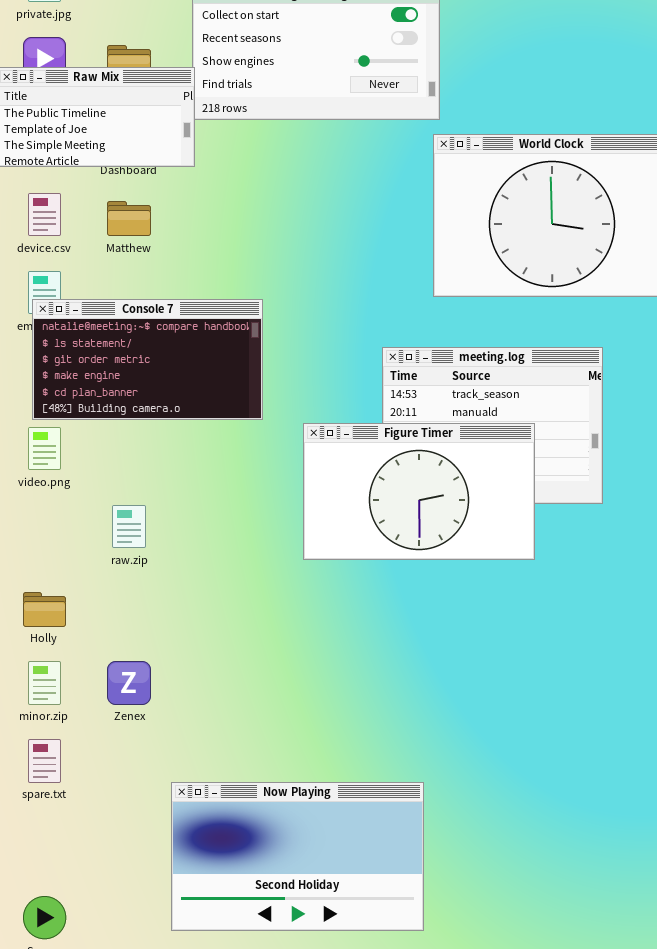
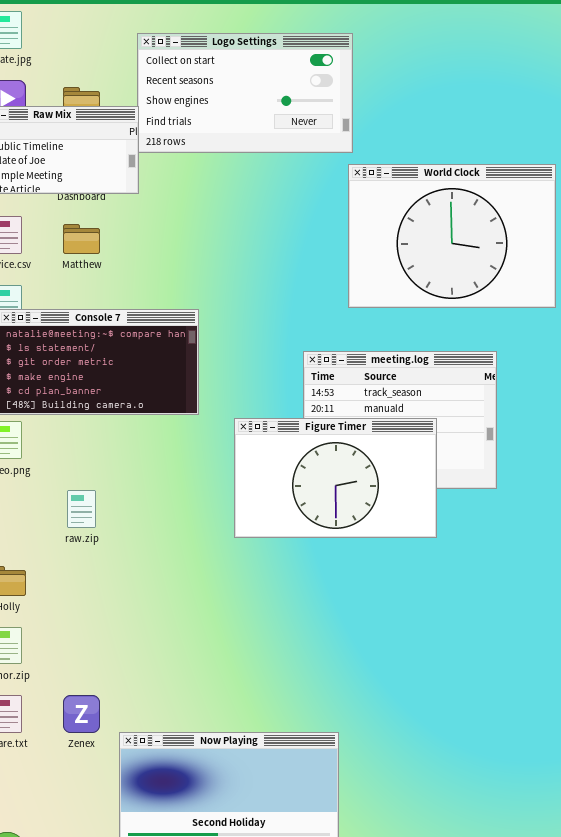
Zenex: [107,661,151,705] -> [63,695,100,733], moved

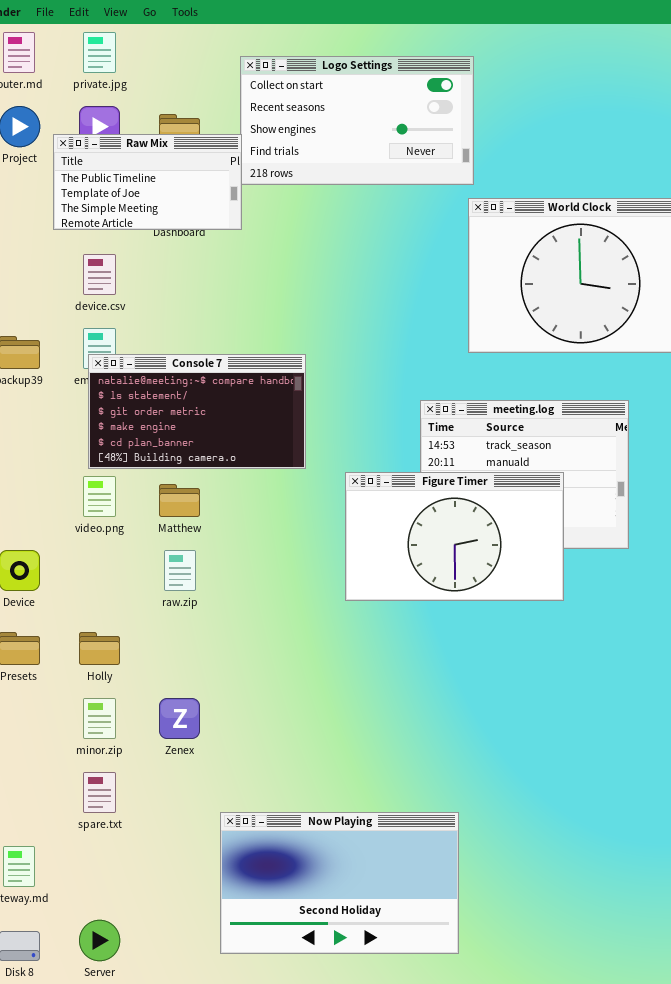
Matthew: [63,224,100,254] -> [159,484,200,517], moved
Zenex: [63,695,100,733] -> [159,698,200,739], moved

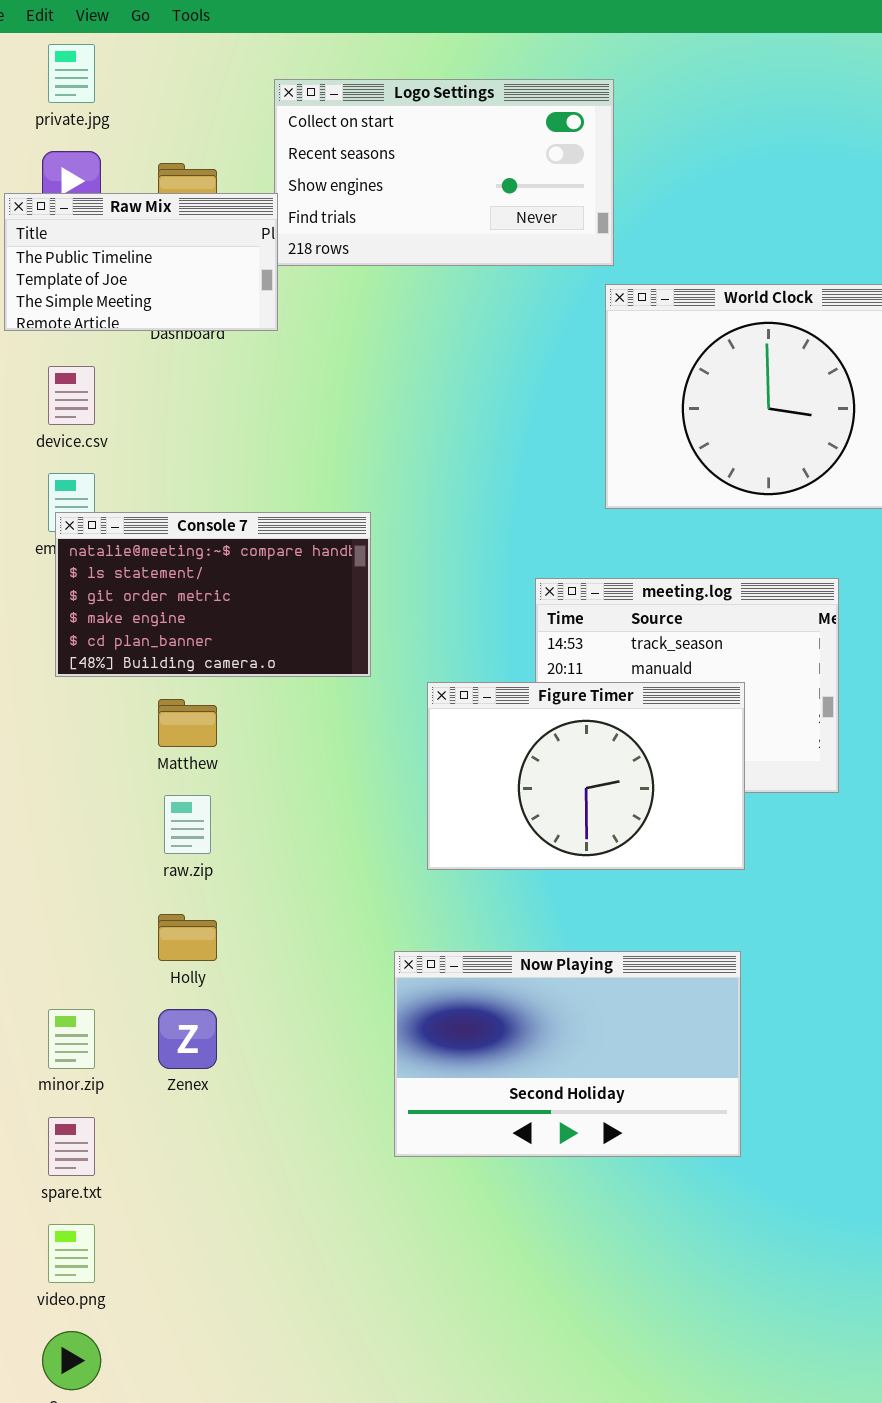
video.png: [83,476,116,517] -> [48,1224,95,1283], moved
Holly: [79,632,120,665] -> [158,914,217,961], moved
Now Playing: [220,812,459,954] -> [394,951,741,1157], moved

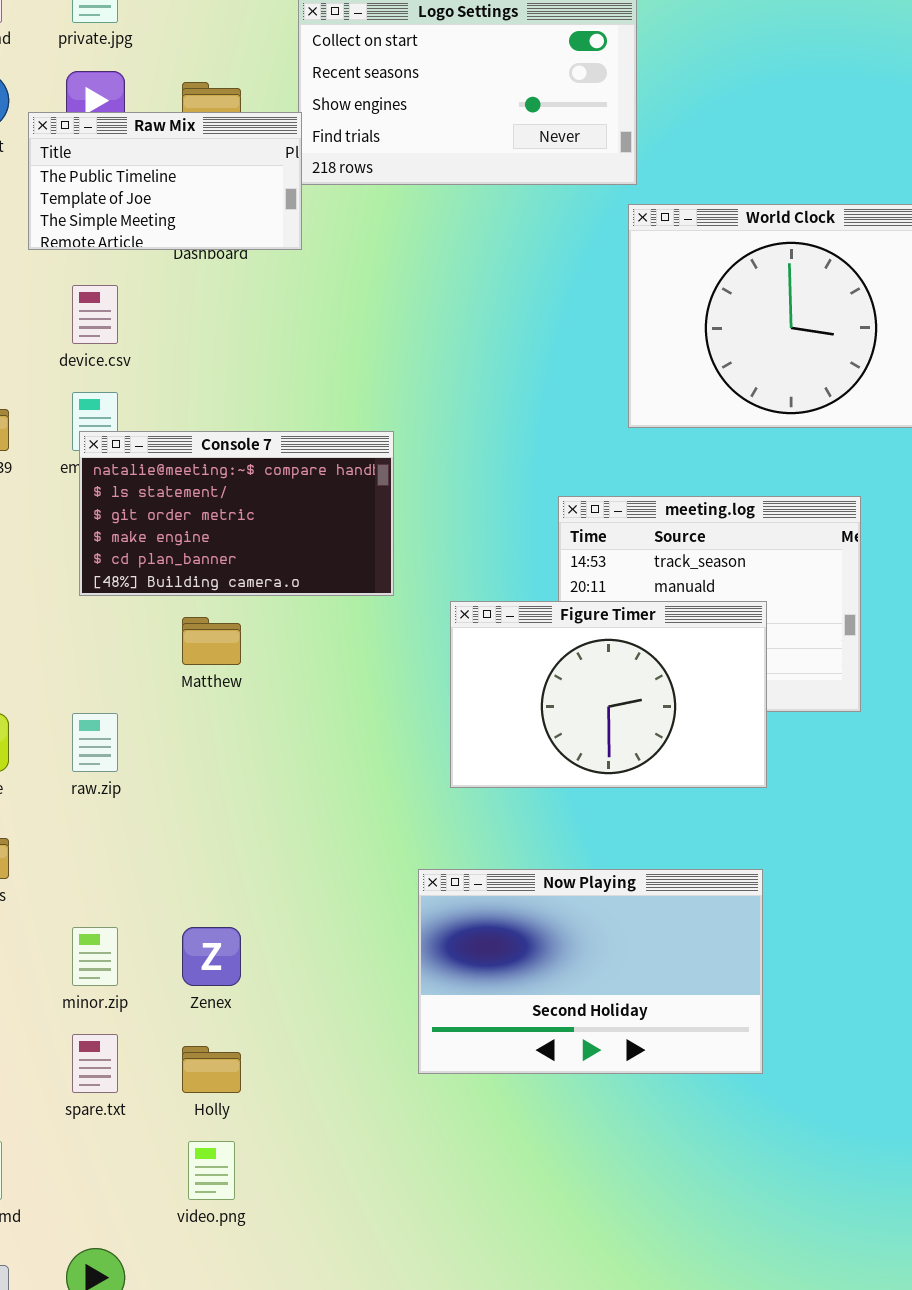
raw.zip: [164,795,211,854] -> [72,713,118,772], moved
Holly: [158,914,217,961] -> [182,1046,241,1093], moved
video.png: [48,1224,95,1283] -> [188,1141,235,1200], moved

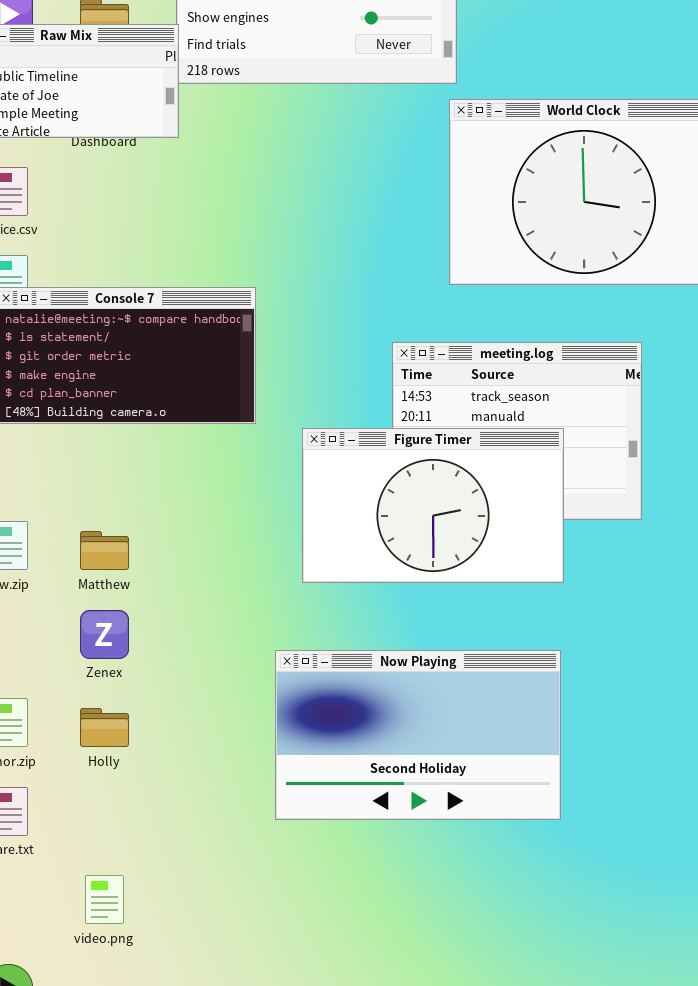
Matthew: [182,617,241,665] -> [80,531,129,570], moved
Zenex: [182,927,241,986] -> [80,610,129,659], moved
Holly: [182,1046,241,1093] -> [80,708,129,747], moved

